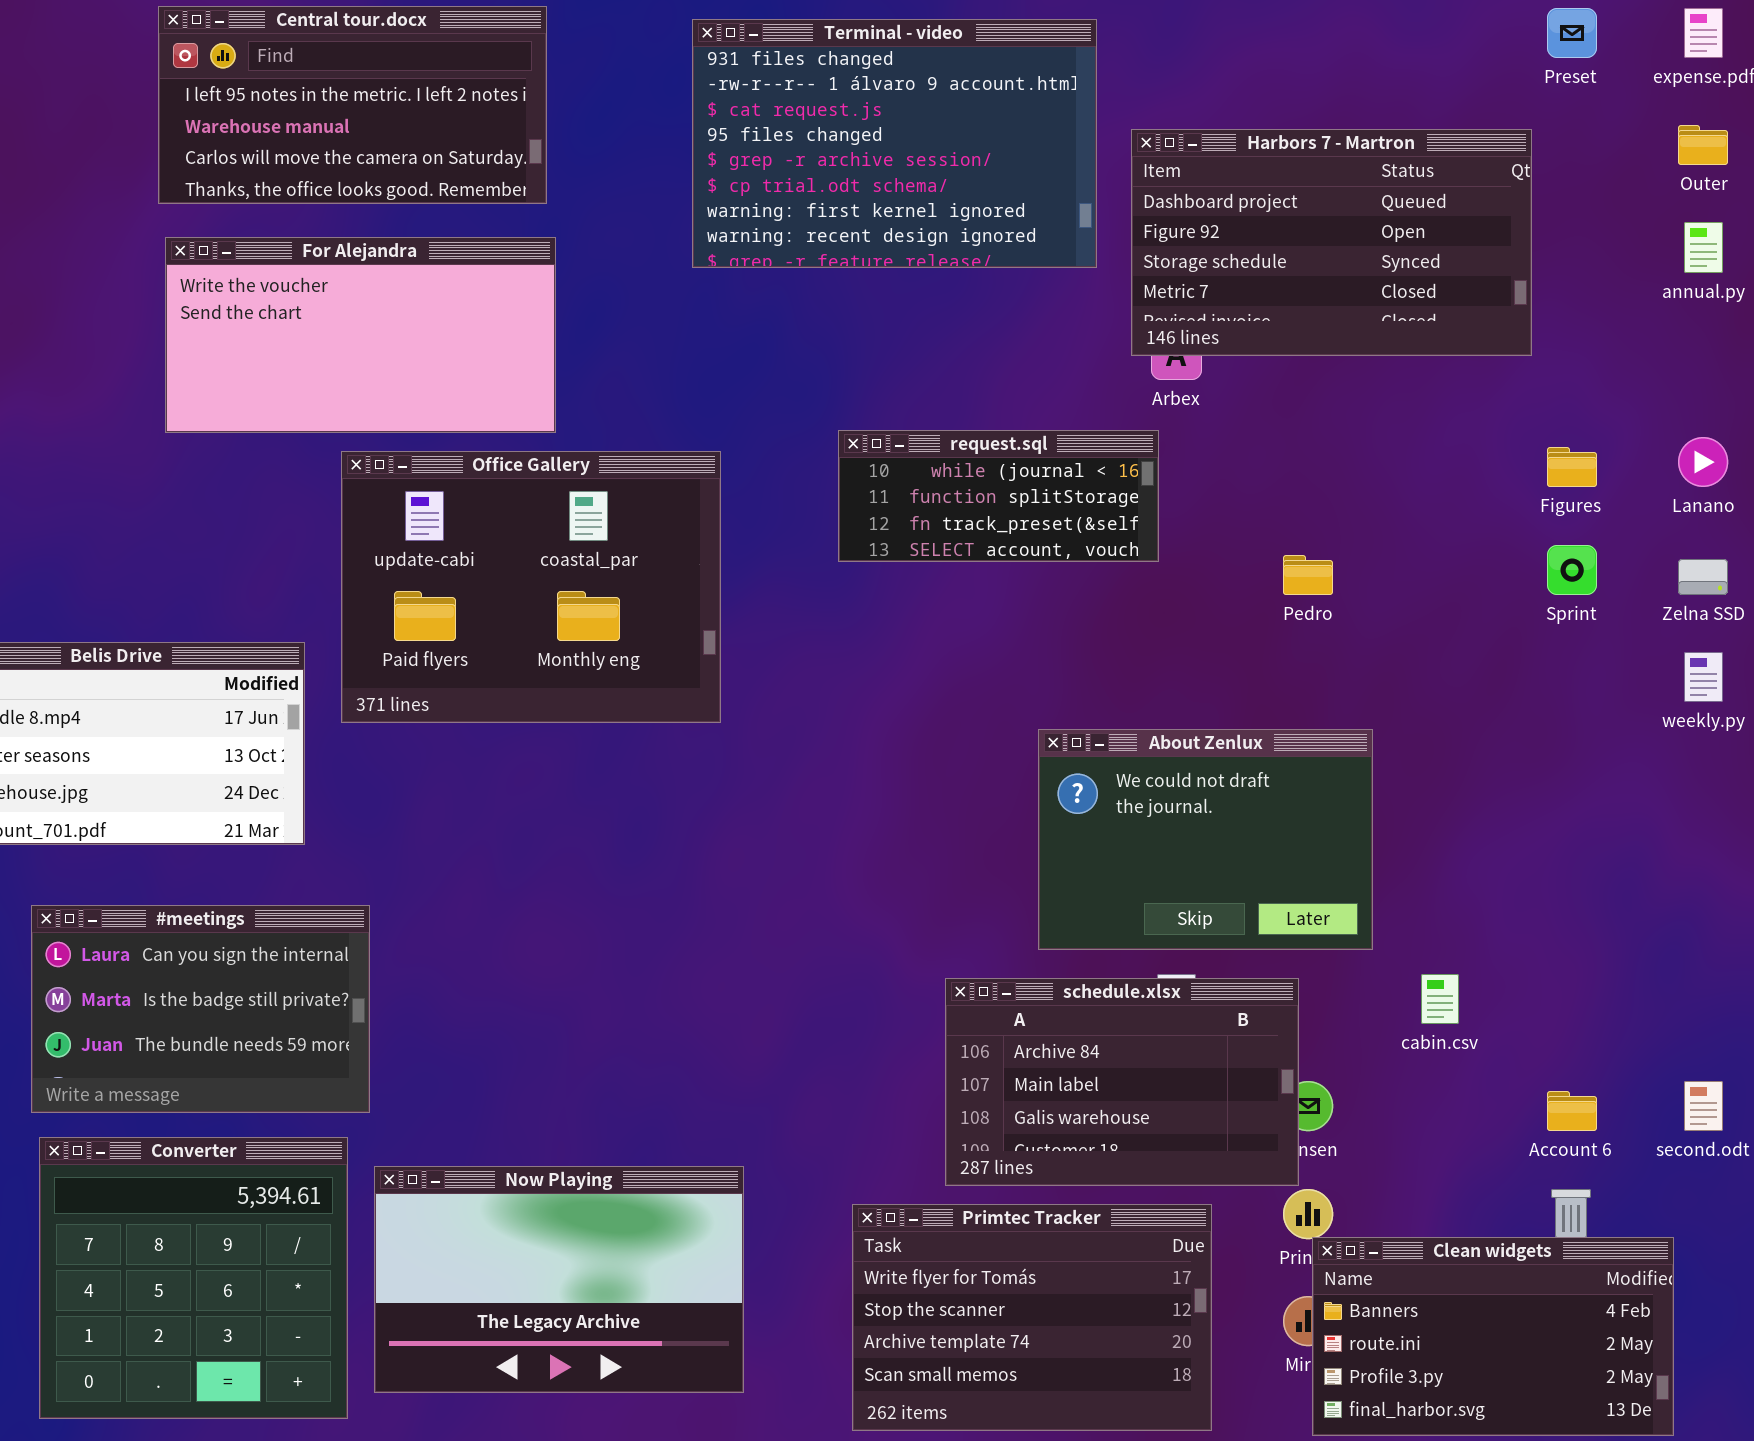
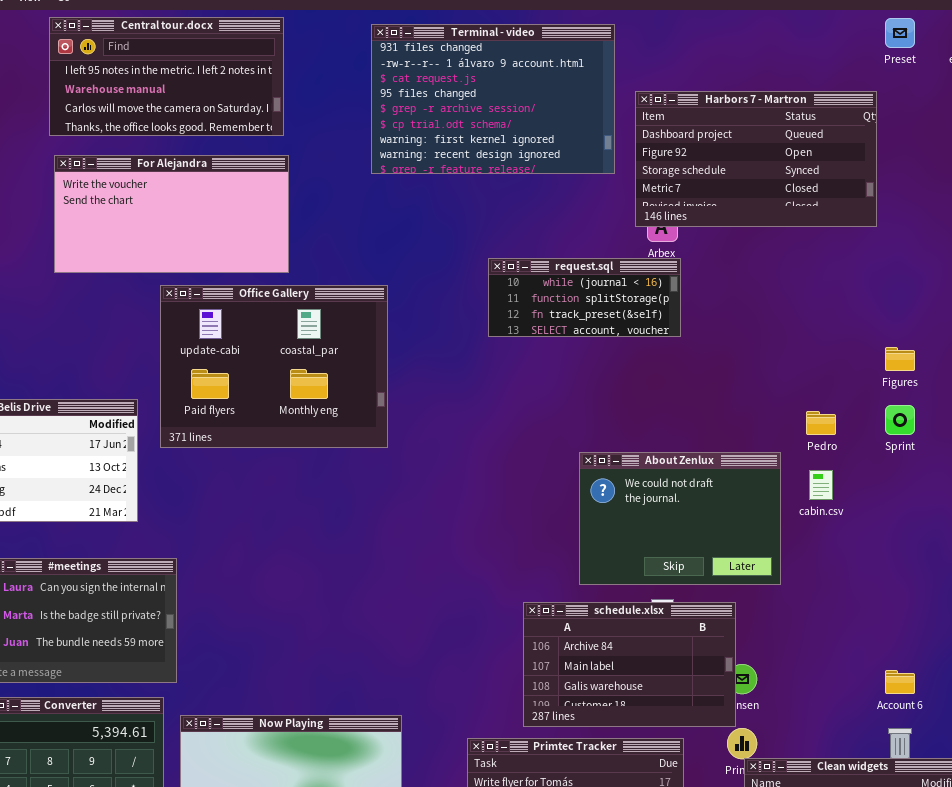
request.sql: [838,430,1159,562] -> [488,258,681,337], moved
Figures: [1547,447,1597,487] -> [885,347,915,371], moved
Sprint: [1547,545,1597,595] -> [885,405,915,435], moved
Pedro: [1283,555,1333,595] -> [806,411,836,435], moved
cabin.csv: [1421,974,1459,1024] -> [809,470,833,500], moved

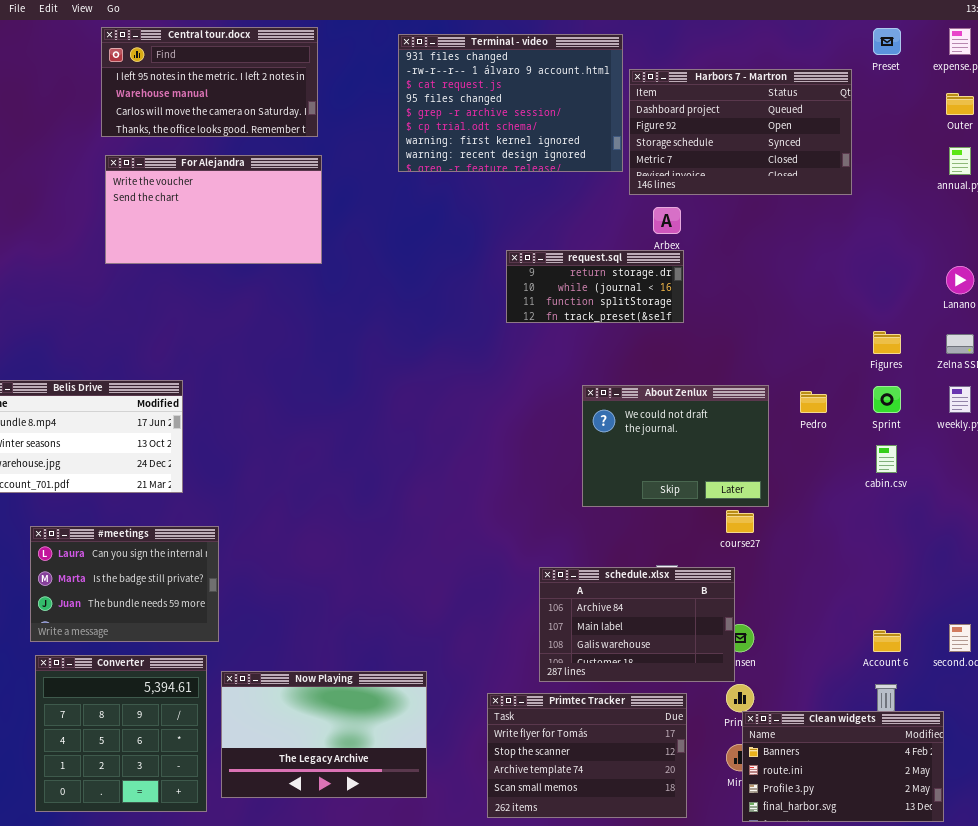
Harbors 7 - Martron: [635,91,877,227] -> [629,69,852,195], moved
request.sql: [488,258,681,337] -> [506,250,684,323], scrolled up 1 row
Office Gallery: [160,285,388,448] -> none, closed
About Zenlux: [579,452,781,585] -> [582,385,769,507], moved
cabin.csv: [809,470,833,500] -> [876,445,897,473], moved

